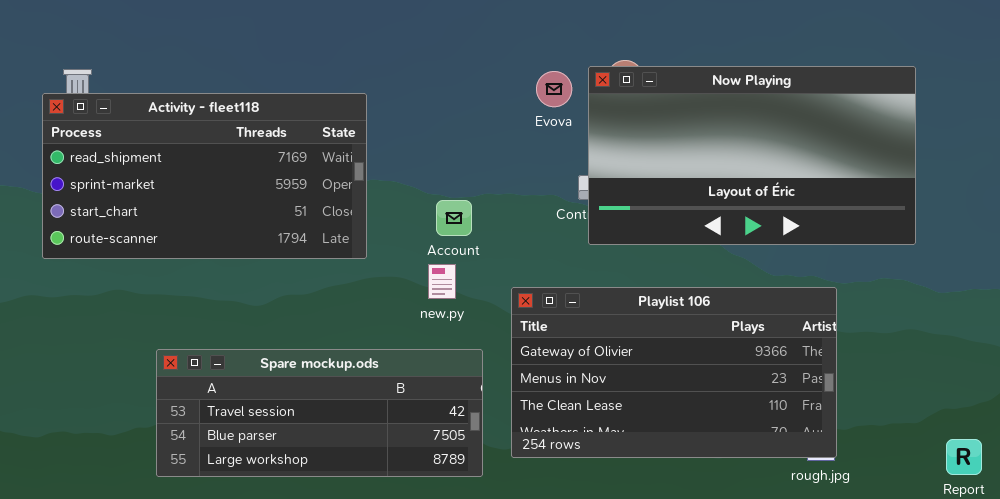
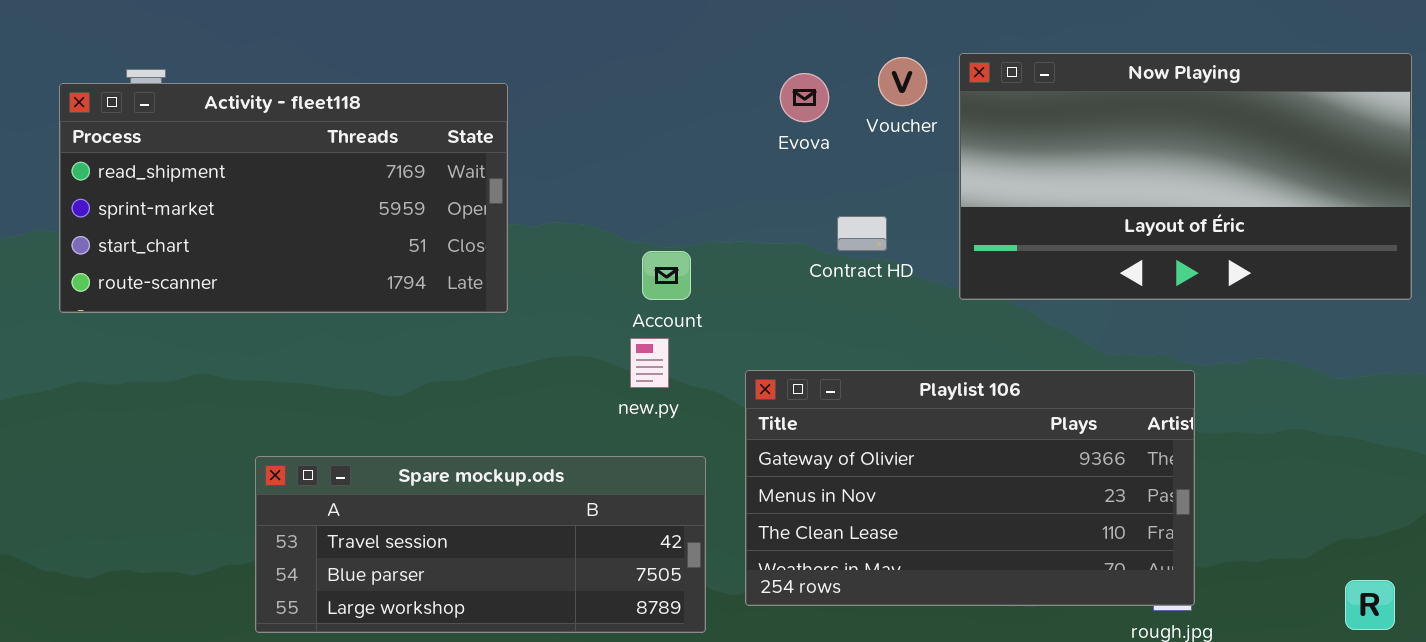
Now Playing: [588,66,916,245] -> [959,53,1412,300], moved
Activity - fleet118: [42,93,367,259] -> [59,83,508,313], moved

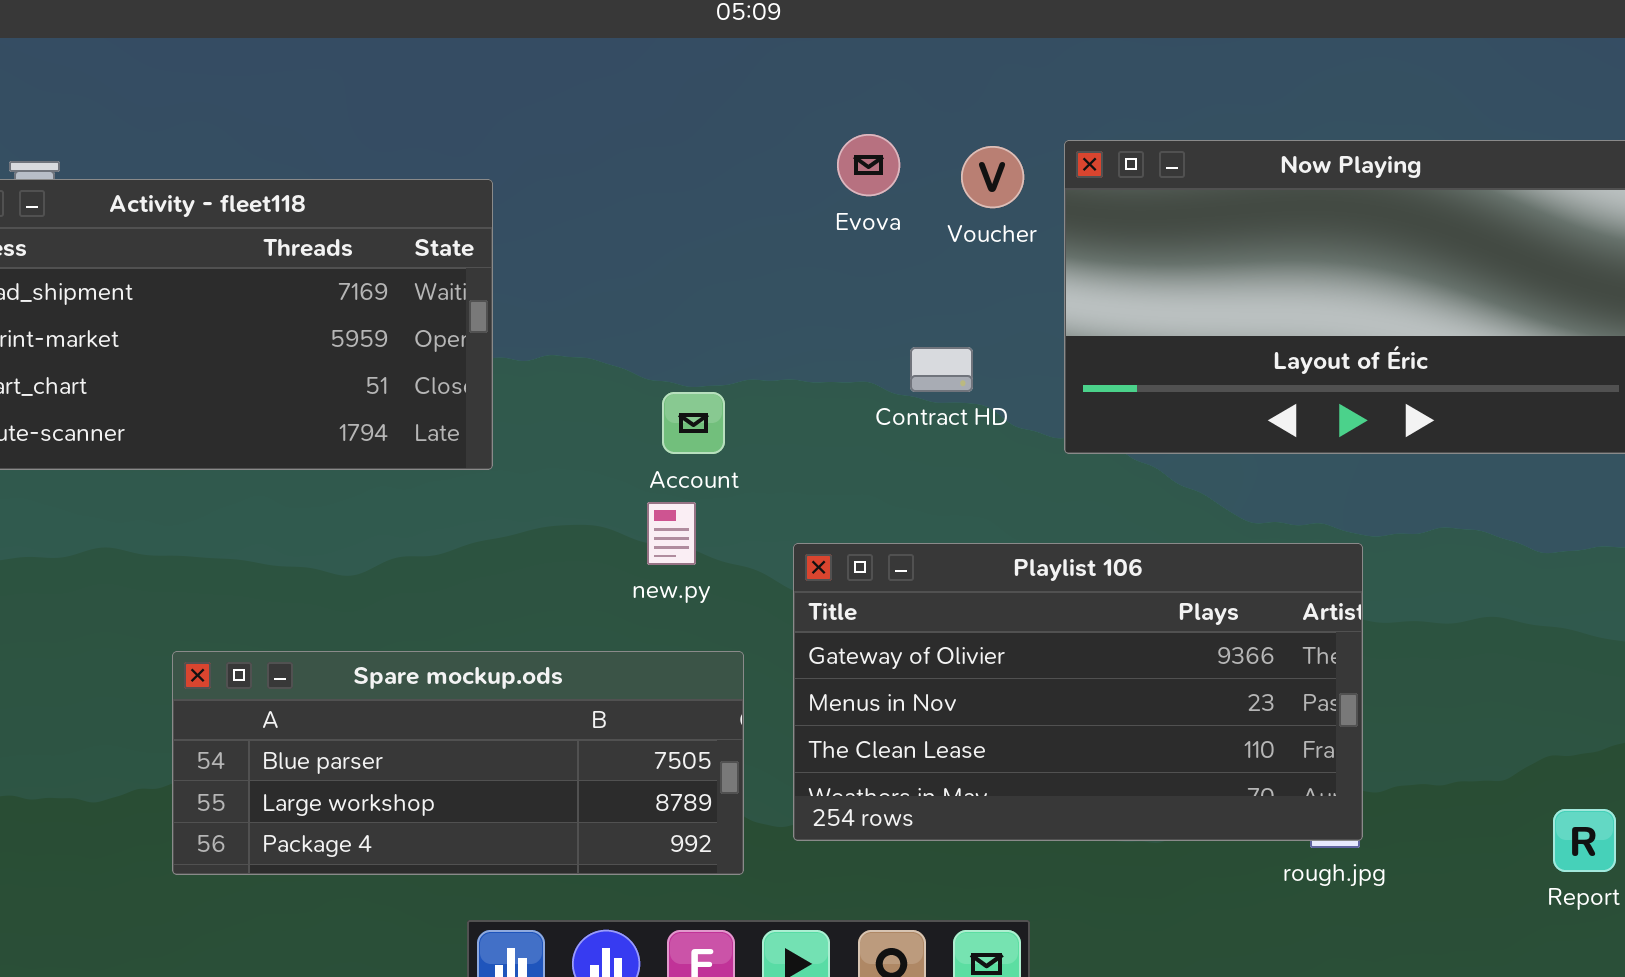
Evova: [780,73,829,122] -> [837,134,900,196], moved
Spare mockup.ods: [255,456,706,633] -> [172,651,744,875], scrolled down 1 row

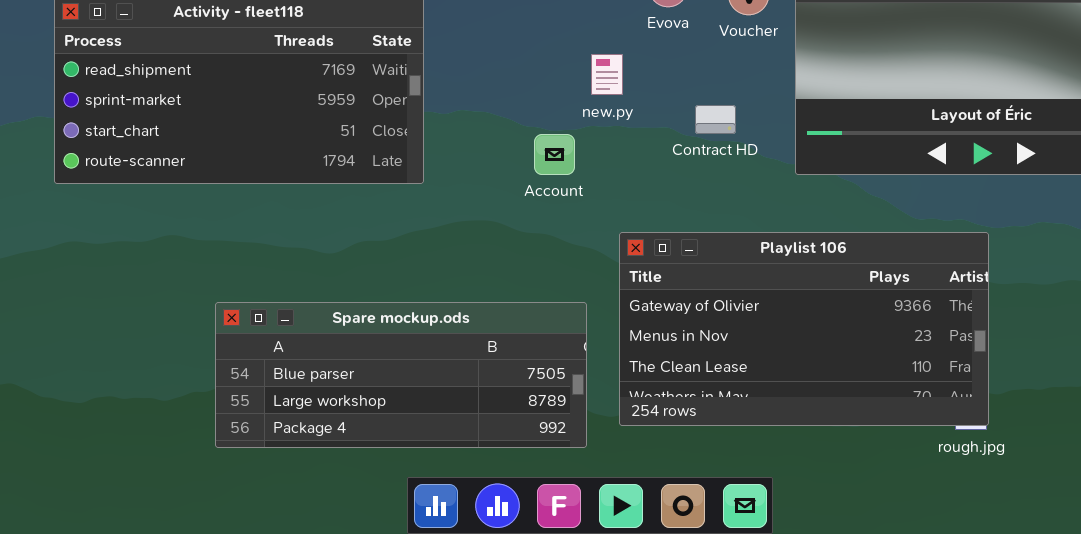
new.py: [647,502,696,565] -> [591,54,623,95], moved

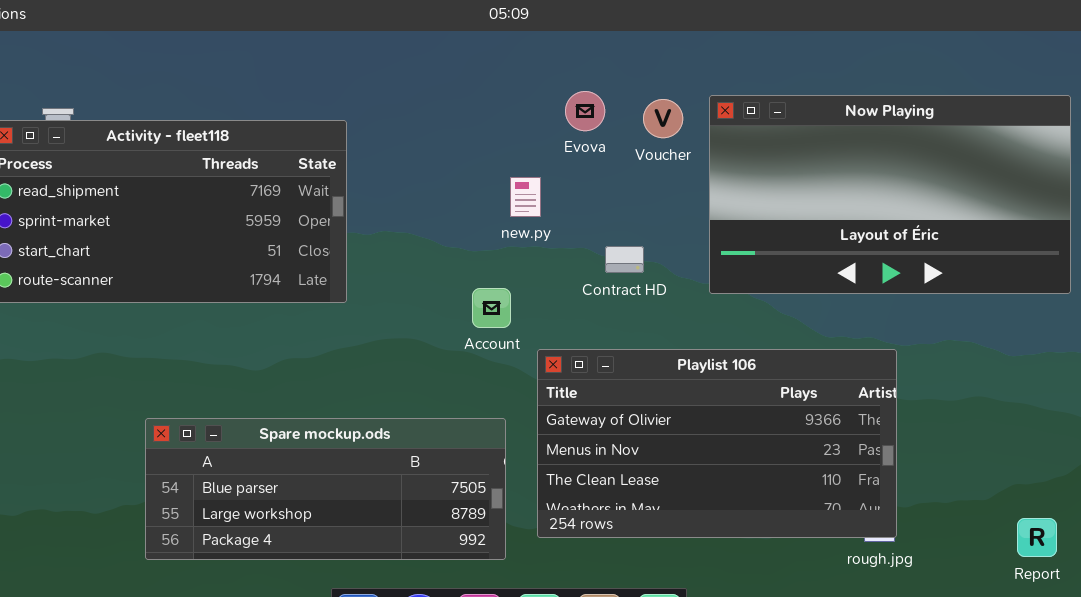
Contract HD: [695,105,736,134] -> [605,246,644,273], moved
Account: [534,134,575,175] -> [472,288,511,328], moved

